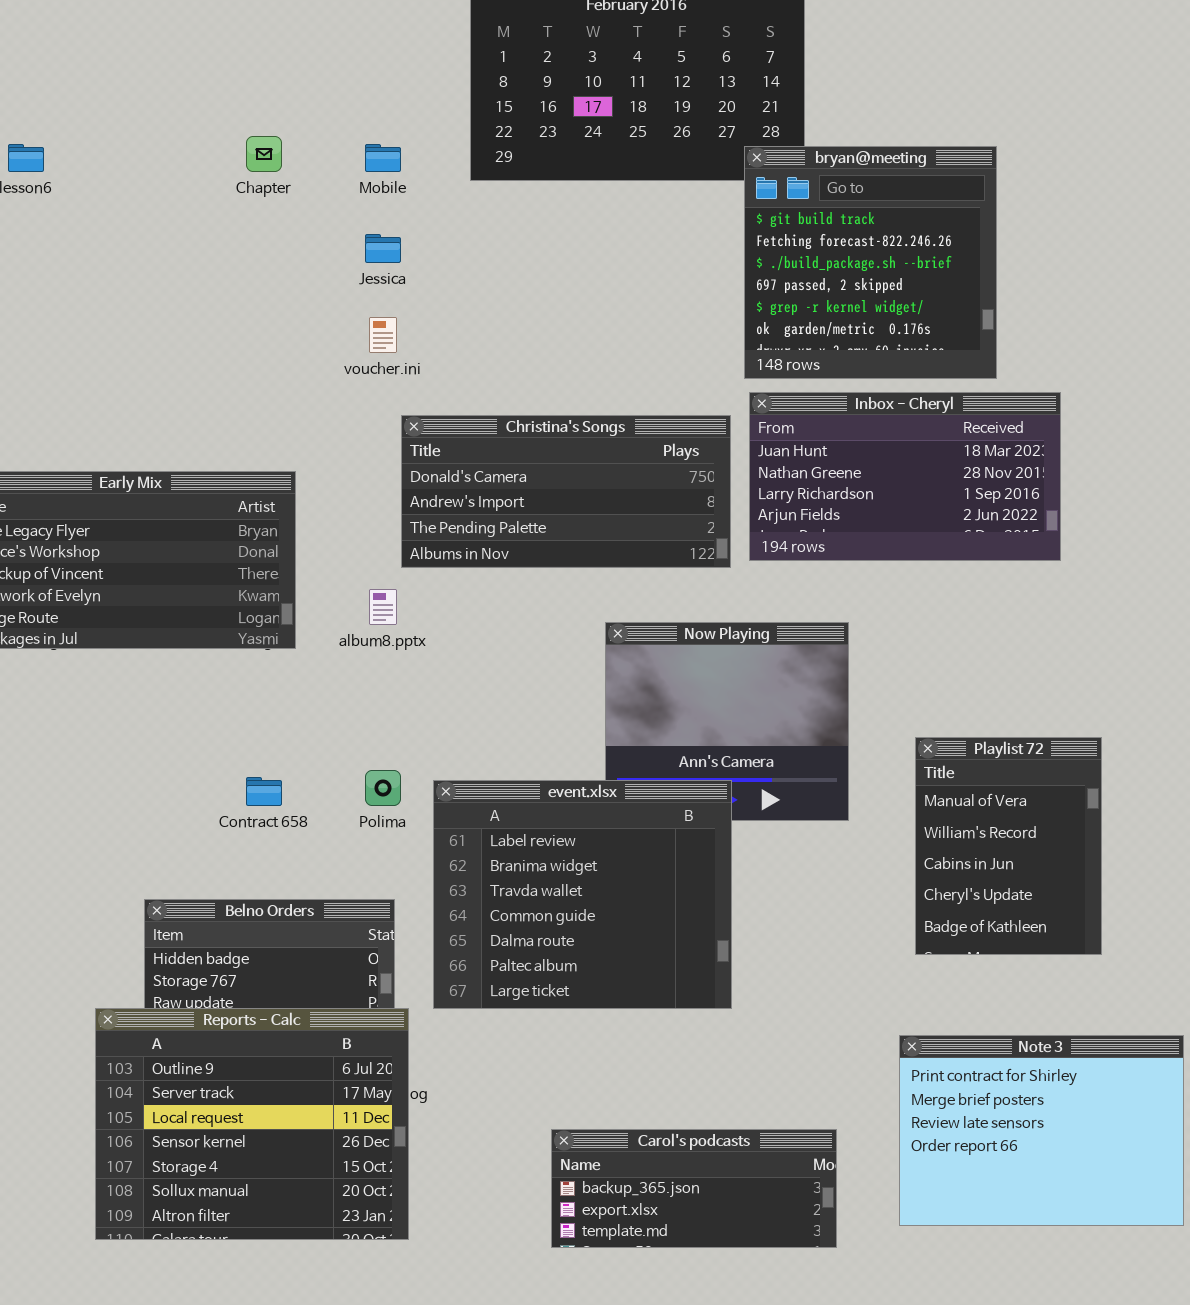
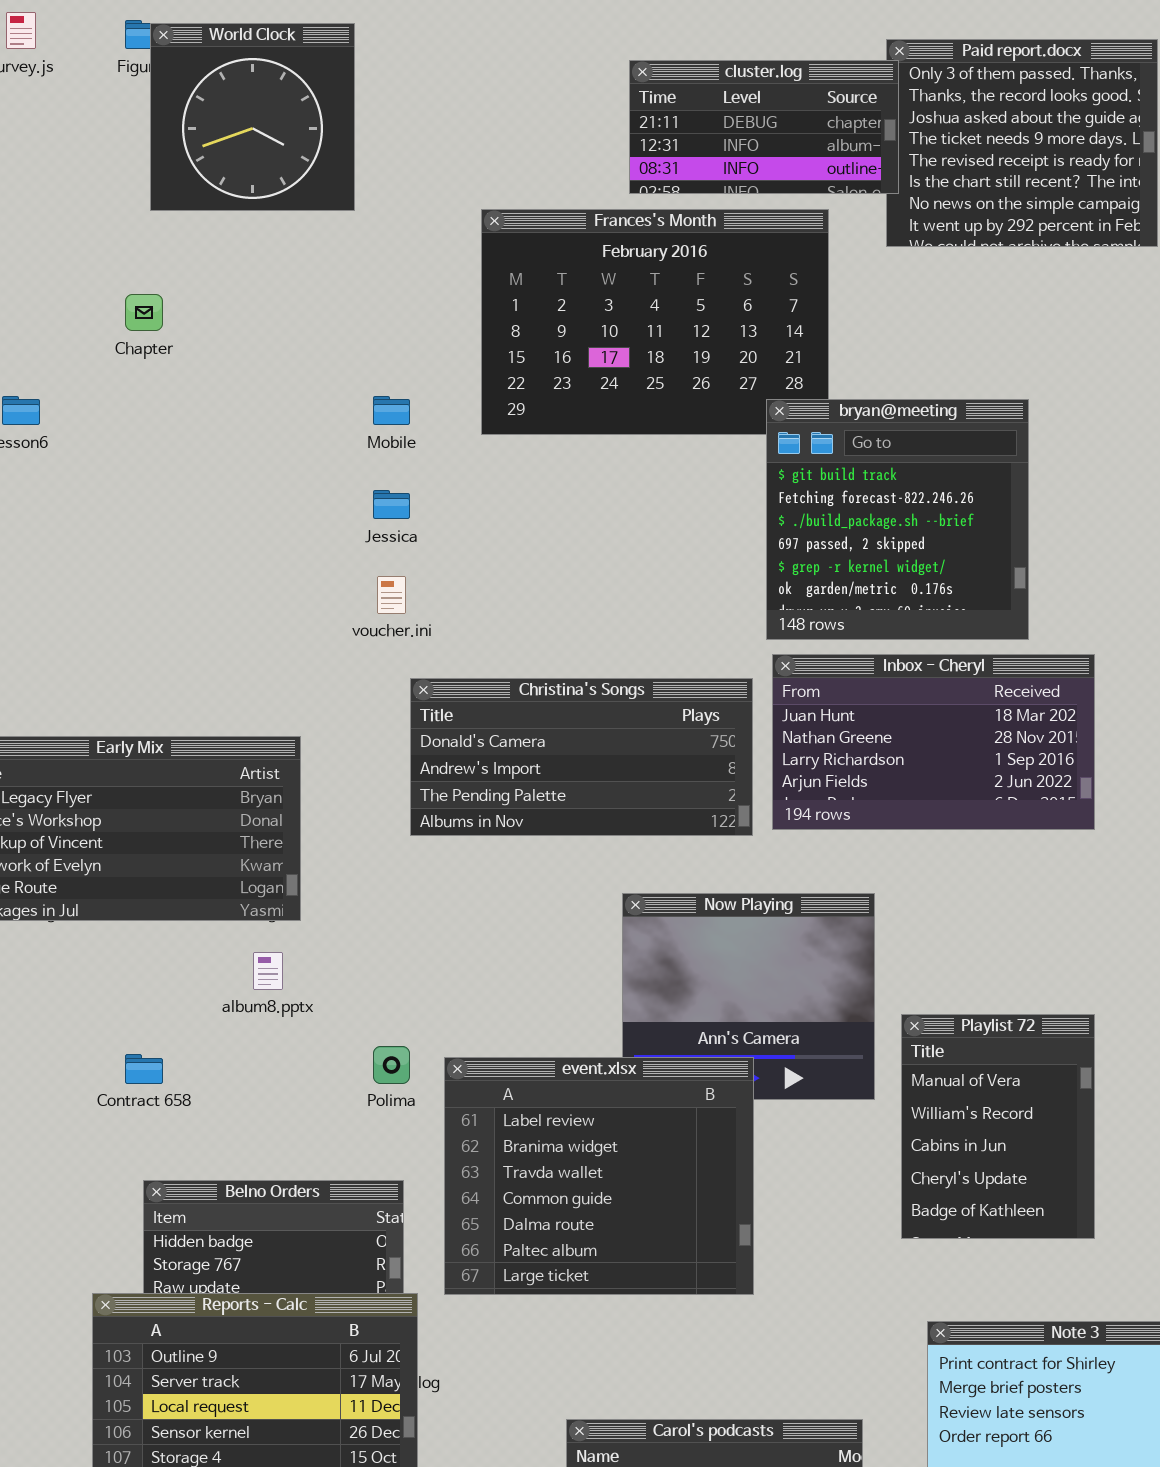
Chapter: [246,136,282,172] -> [125,294,163,331], moved
album8.pptx: [369,589,397,625] -> [253,952,283,990], moved
Playlist 72: [915,737,1102,955] -> [901,1014,1095,1239], moved
Contract 658: [246,777,282,806] -> [125,1054,163,1084], moved

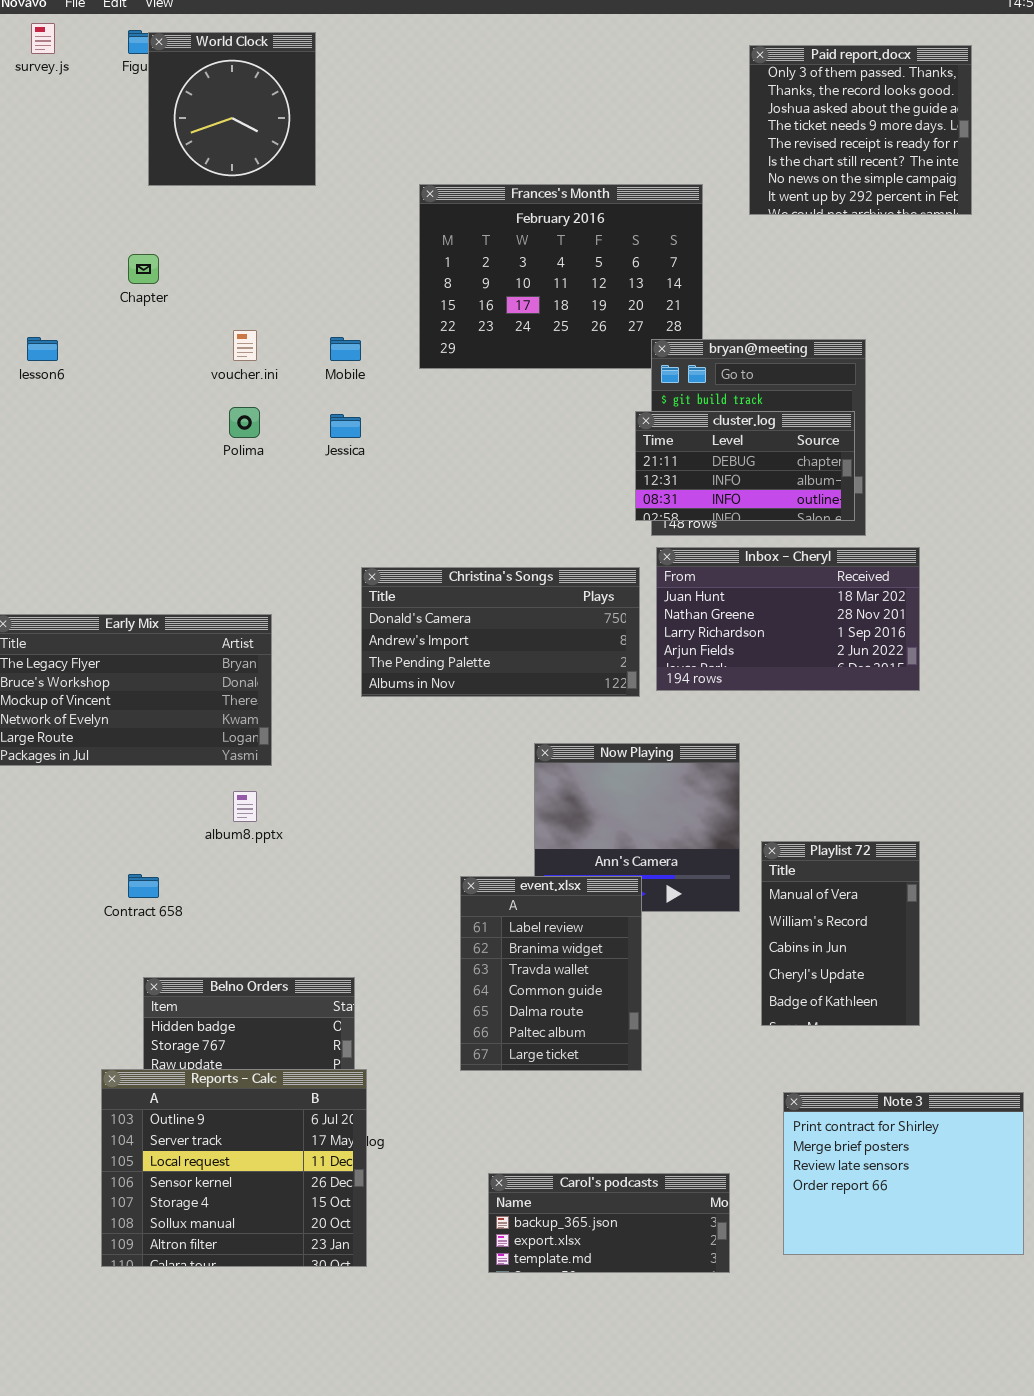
cluster.log: [629,60,899,194] -> [635,411,855,521], moved
voucher.ini: [377,576,406,614] -> [233,330,257,361], moved
Polima: [373,1046,410,1084] -> [229,407,260,438], moved
event.xlsx: [444,1057,754,1295] -> [460,876,642,1071], resized

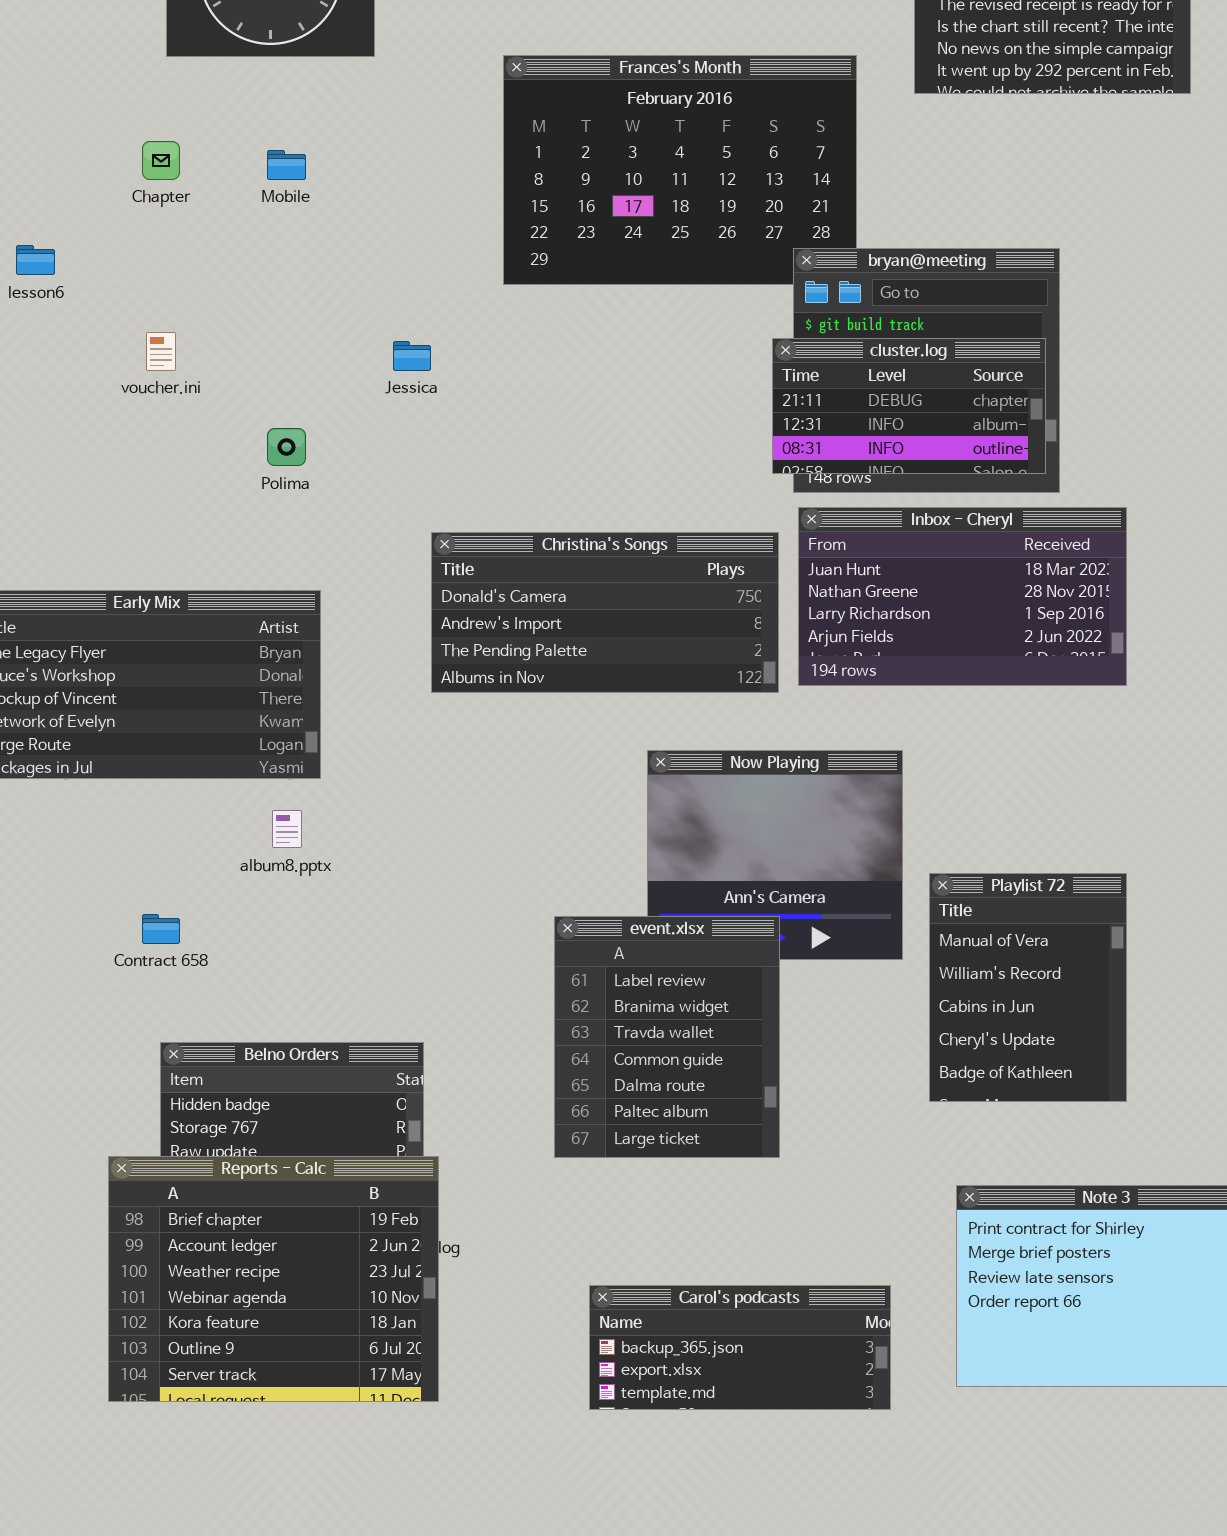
voucher.ini: [233,330,257,361] -> [146,332,176,371], moved
Mobile: [330,337,361,361] -> [267,150,306,180], moved
Polima: [229,407,260,438] -> [267,428,306,466], moved
Reports - Calc: [101,1069,367,1267] -> [108,1156,439,1402], scrolled up 5 rows

